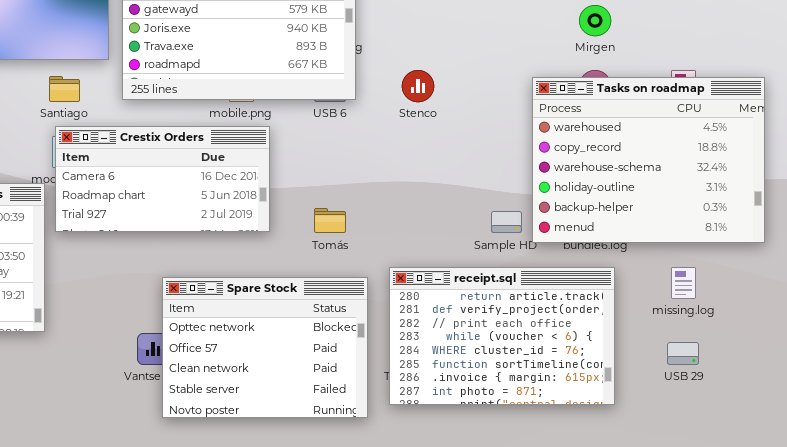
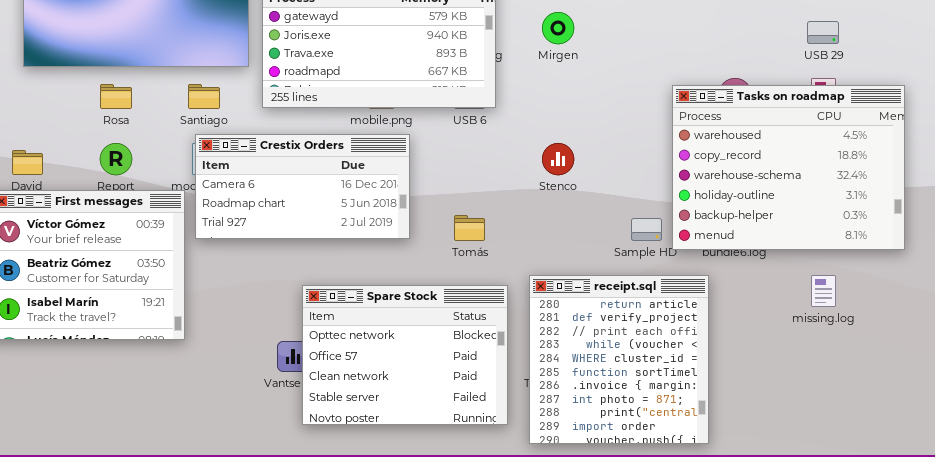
Mirgen: [579,5,611,36] -> [542,12,574,44], moved
Stenco: [402,70,434,102] -> [542,143,574,175], moved
receipt.sql: [389,267,615,405] -> [529,275,709,444], resized
USB 29: [667,342,699,365] -> [807,21,839,44], moved

